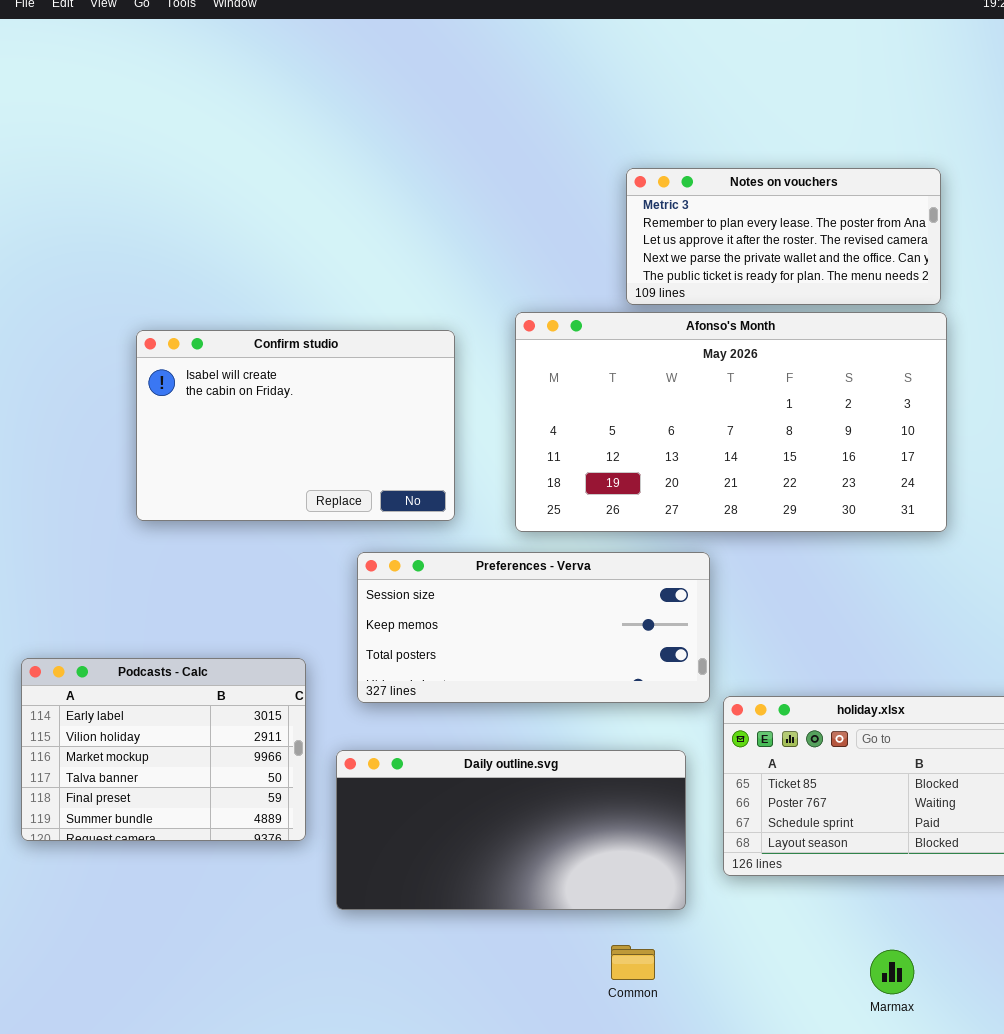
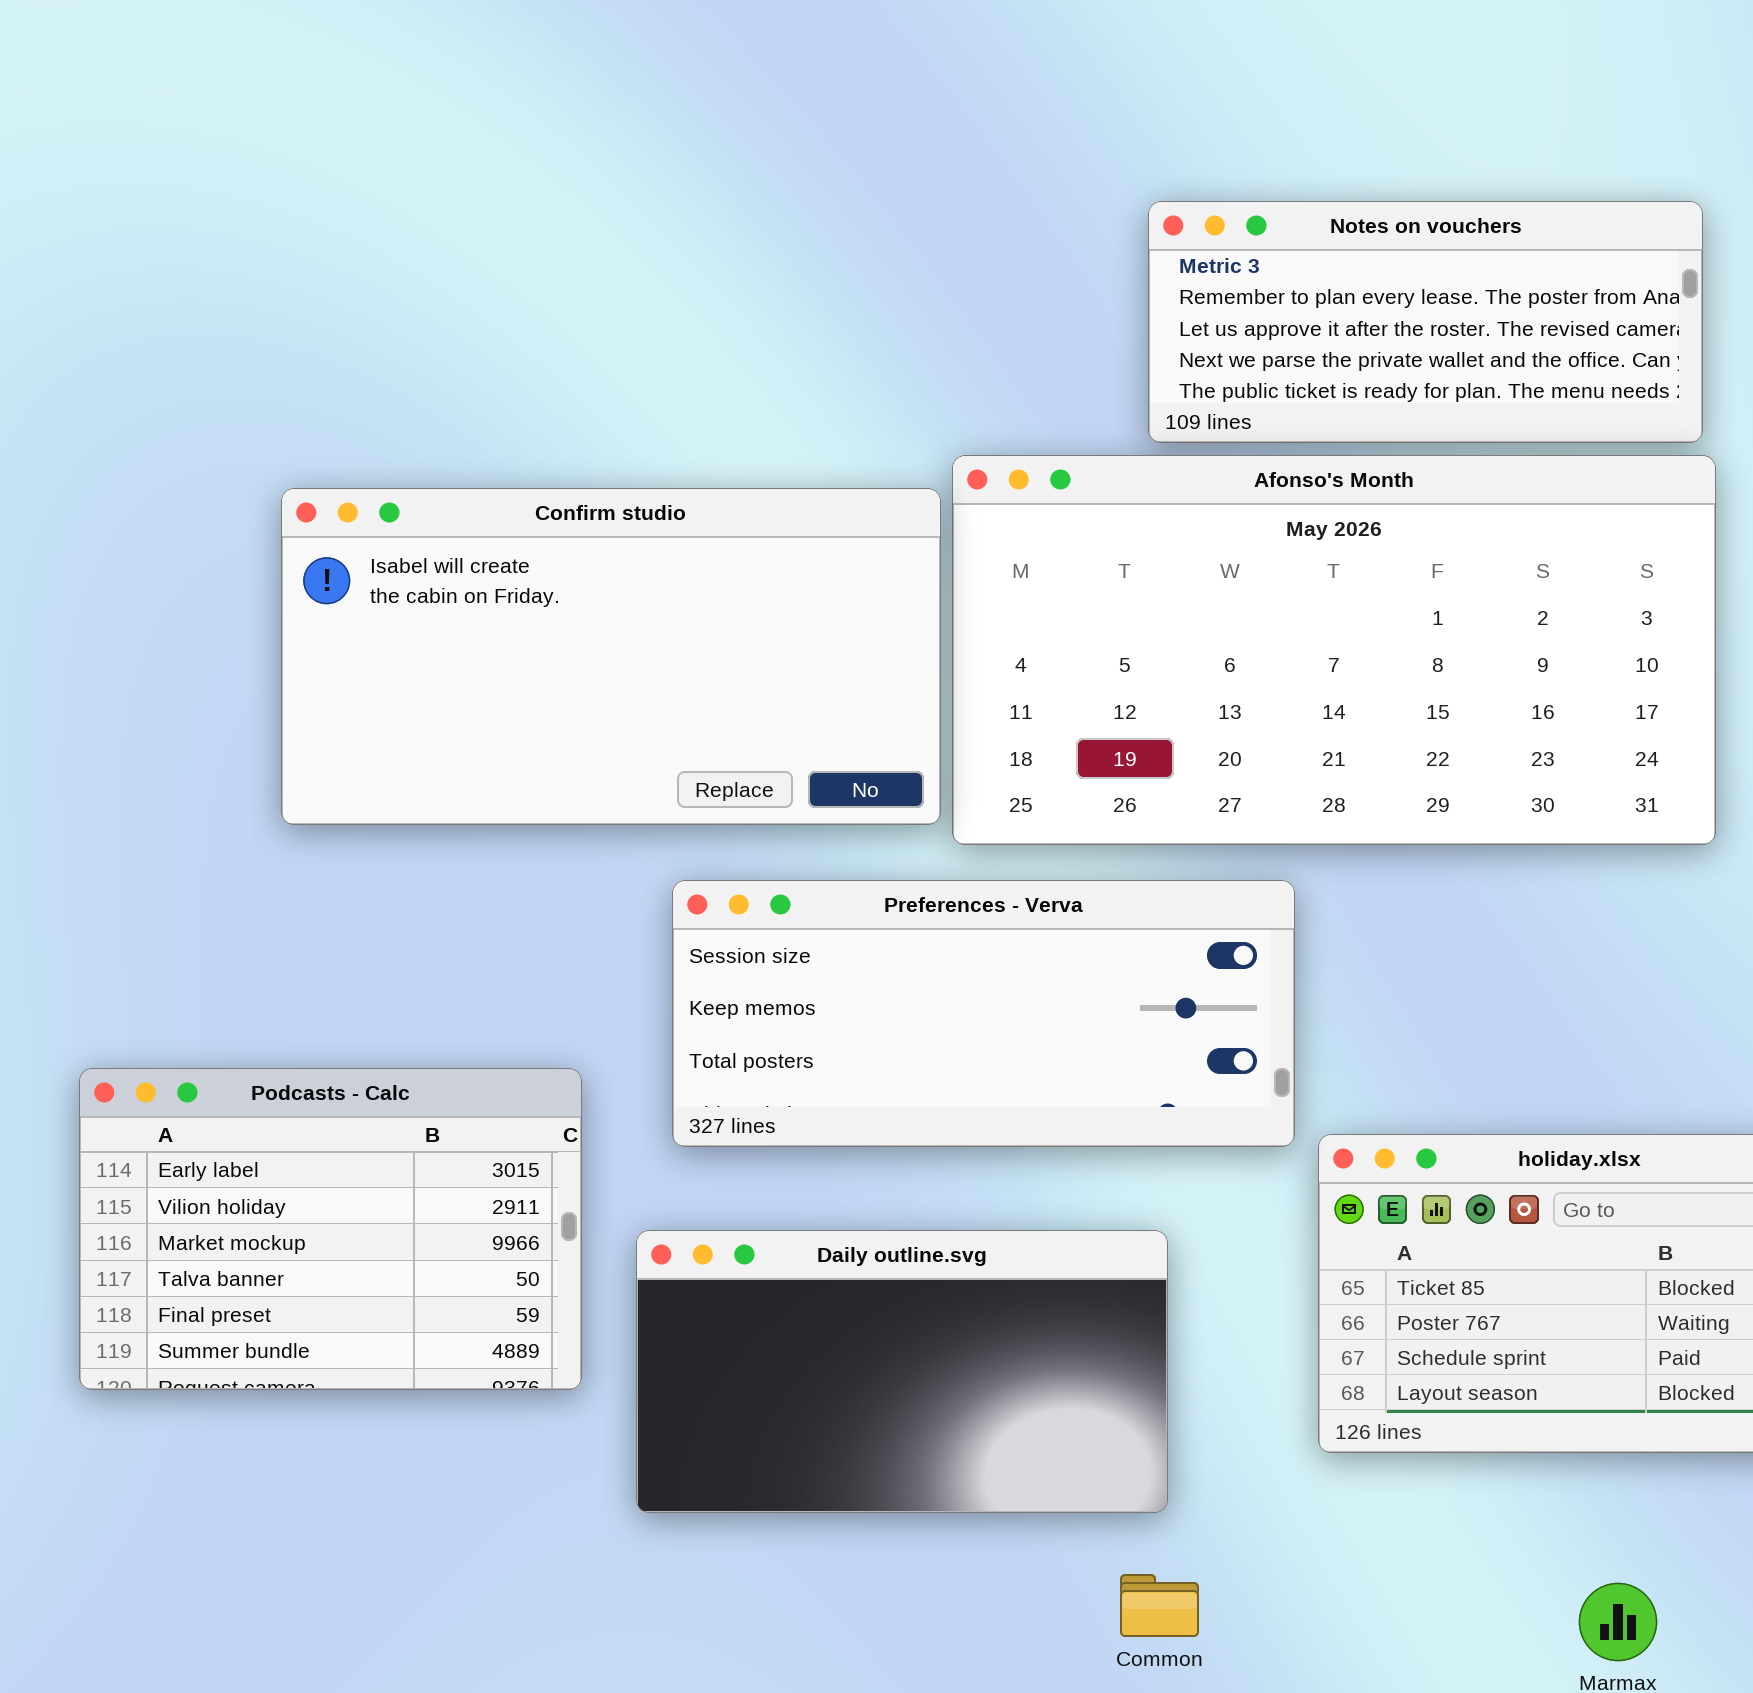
Confirm studio: [136,330,455,521] -> [281,488,941,825], resized
Daily outline.svg: [336,750,686,910] -> [636,1230,1168,1513], resized

